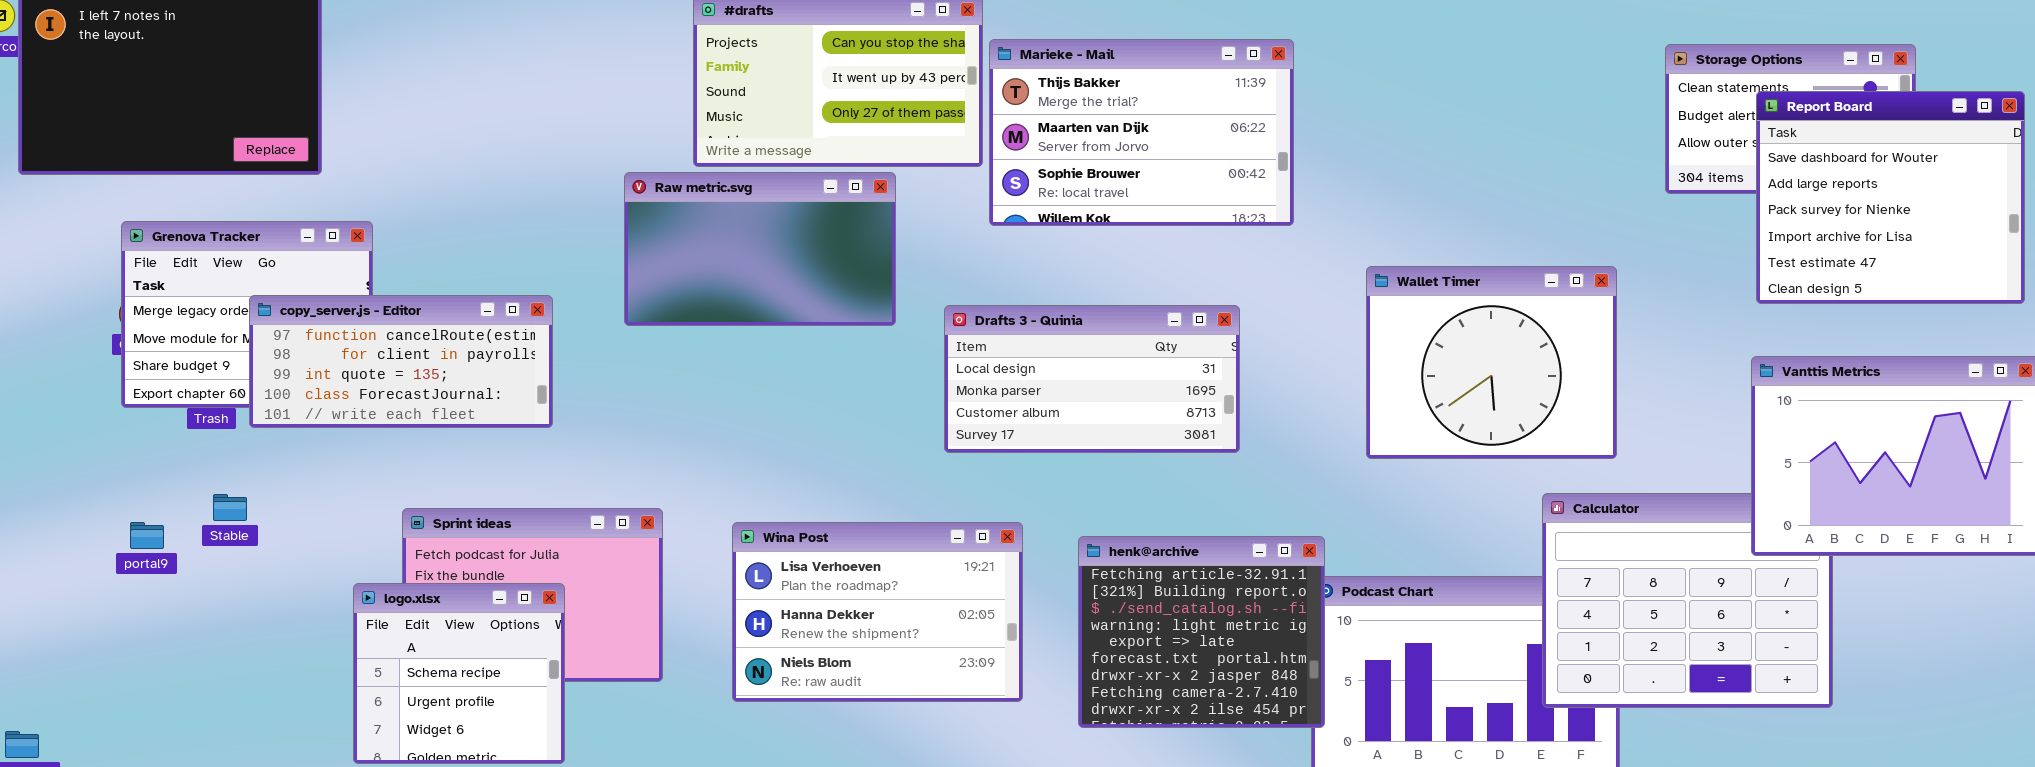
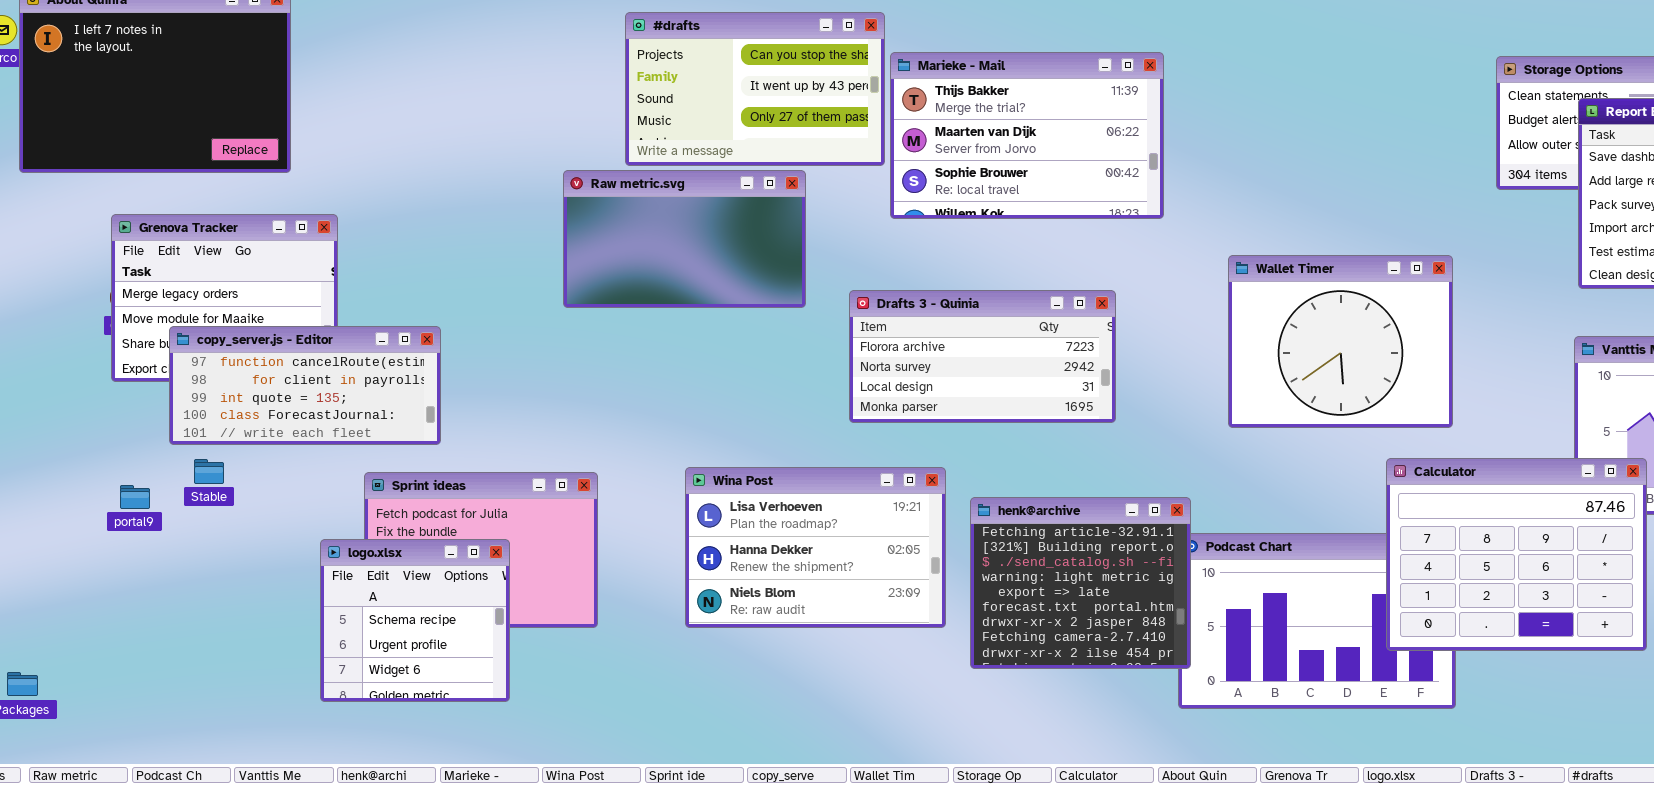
copy_server.js - Editor: [249,295,553,428] -> [169,326,441,445], moved
Drafts 3 - Quinia: [944,305,1240,453] -> [849,290,1116,423], scrolled up 2 rows
Calculator: [1542,493,1833,708] -> [1386,458,1647,651], raised
Wina Post: [732,522,1023,702] -> [685,467,946,628], moved

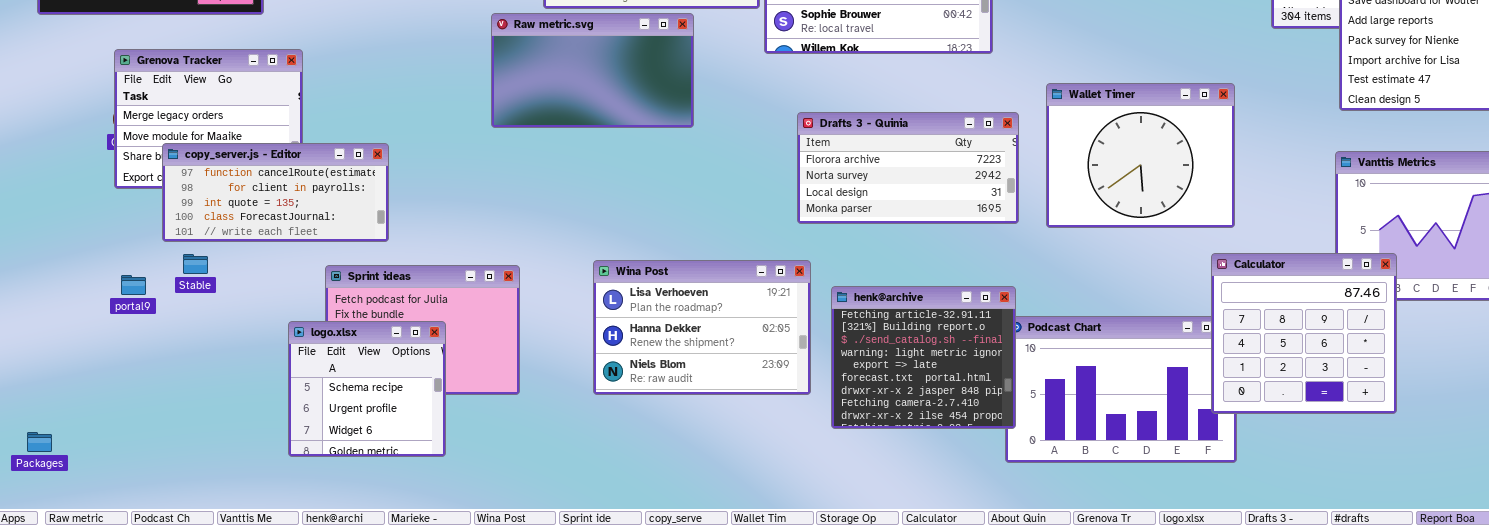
Drafts 3 - Quinia: [849,290,1116,423] -> [797,112,1019,224], moved
Calculator: [1386,458,1647,651] -> [1211,253,1397,414], resized

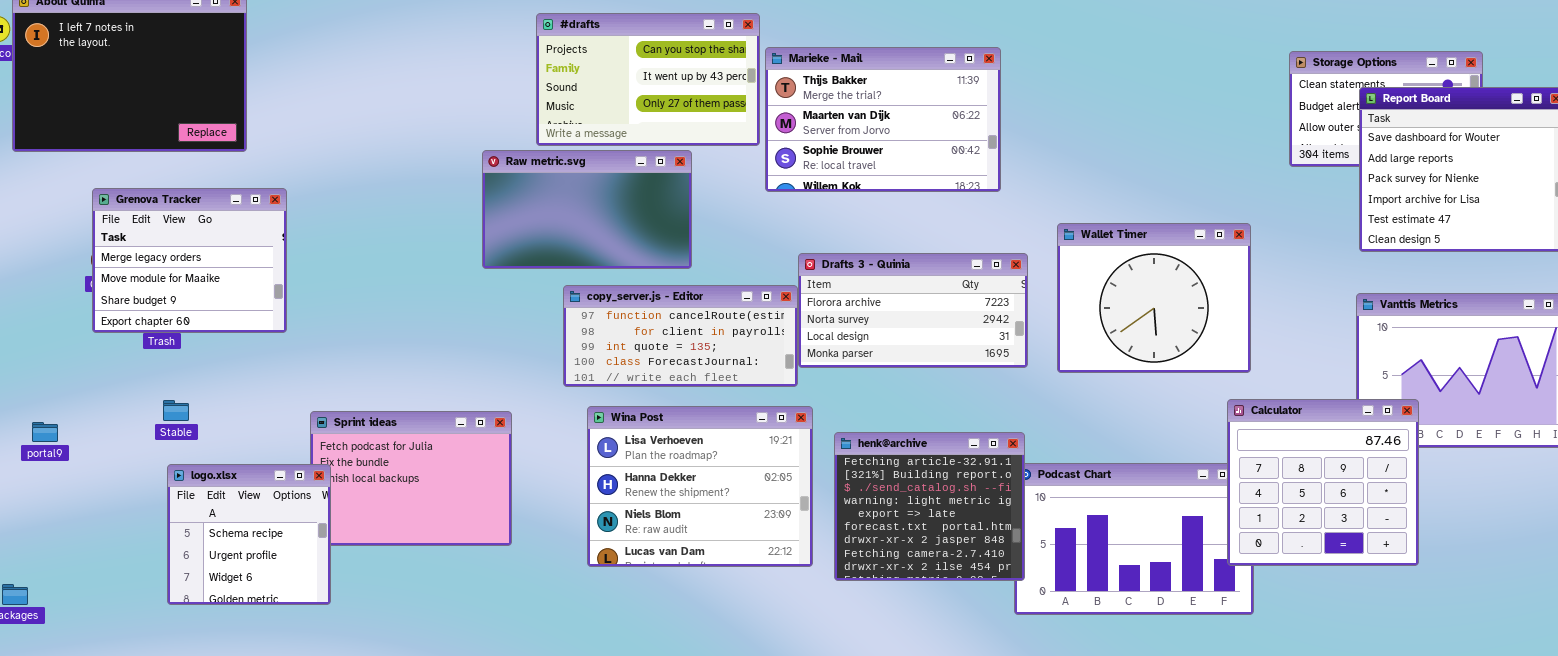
copy_server.js - Editor: [162,143,389,242] -> [563,285,798,387], moved
Wina Post: [593,260,811,395] -> [587,406,813,567], resized
portal9: [121,275,146,295] -> [32,422,58,442], moved
logo.xlsx: [288,321,446,457] -> [167,464,331,605], moved

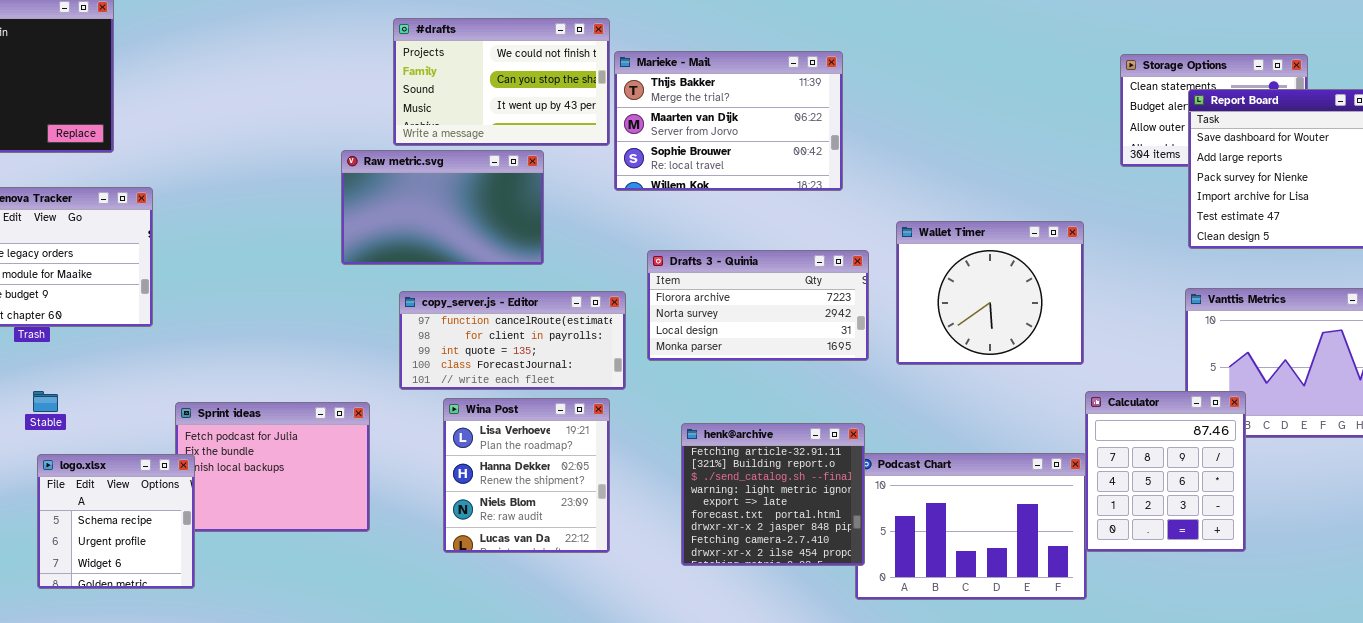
#drafts: [536,13,760,146] -> [393,18,610,146], scrolled up 1 row
copy_server.js - Editor: [563,285,798,387] -> [399,291,626,390], moved
Calculator: [1227,399,1419,566] -> [1085,391,1246,552], resized
Wina Post: [587,406,813,567] -> [443,398,610,553], resized

